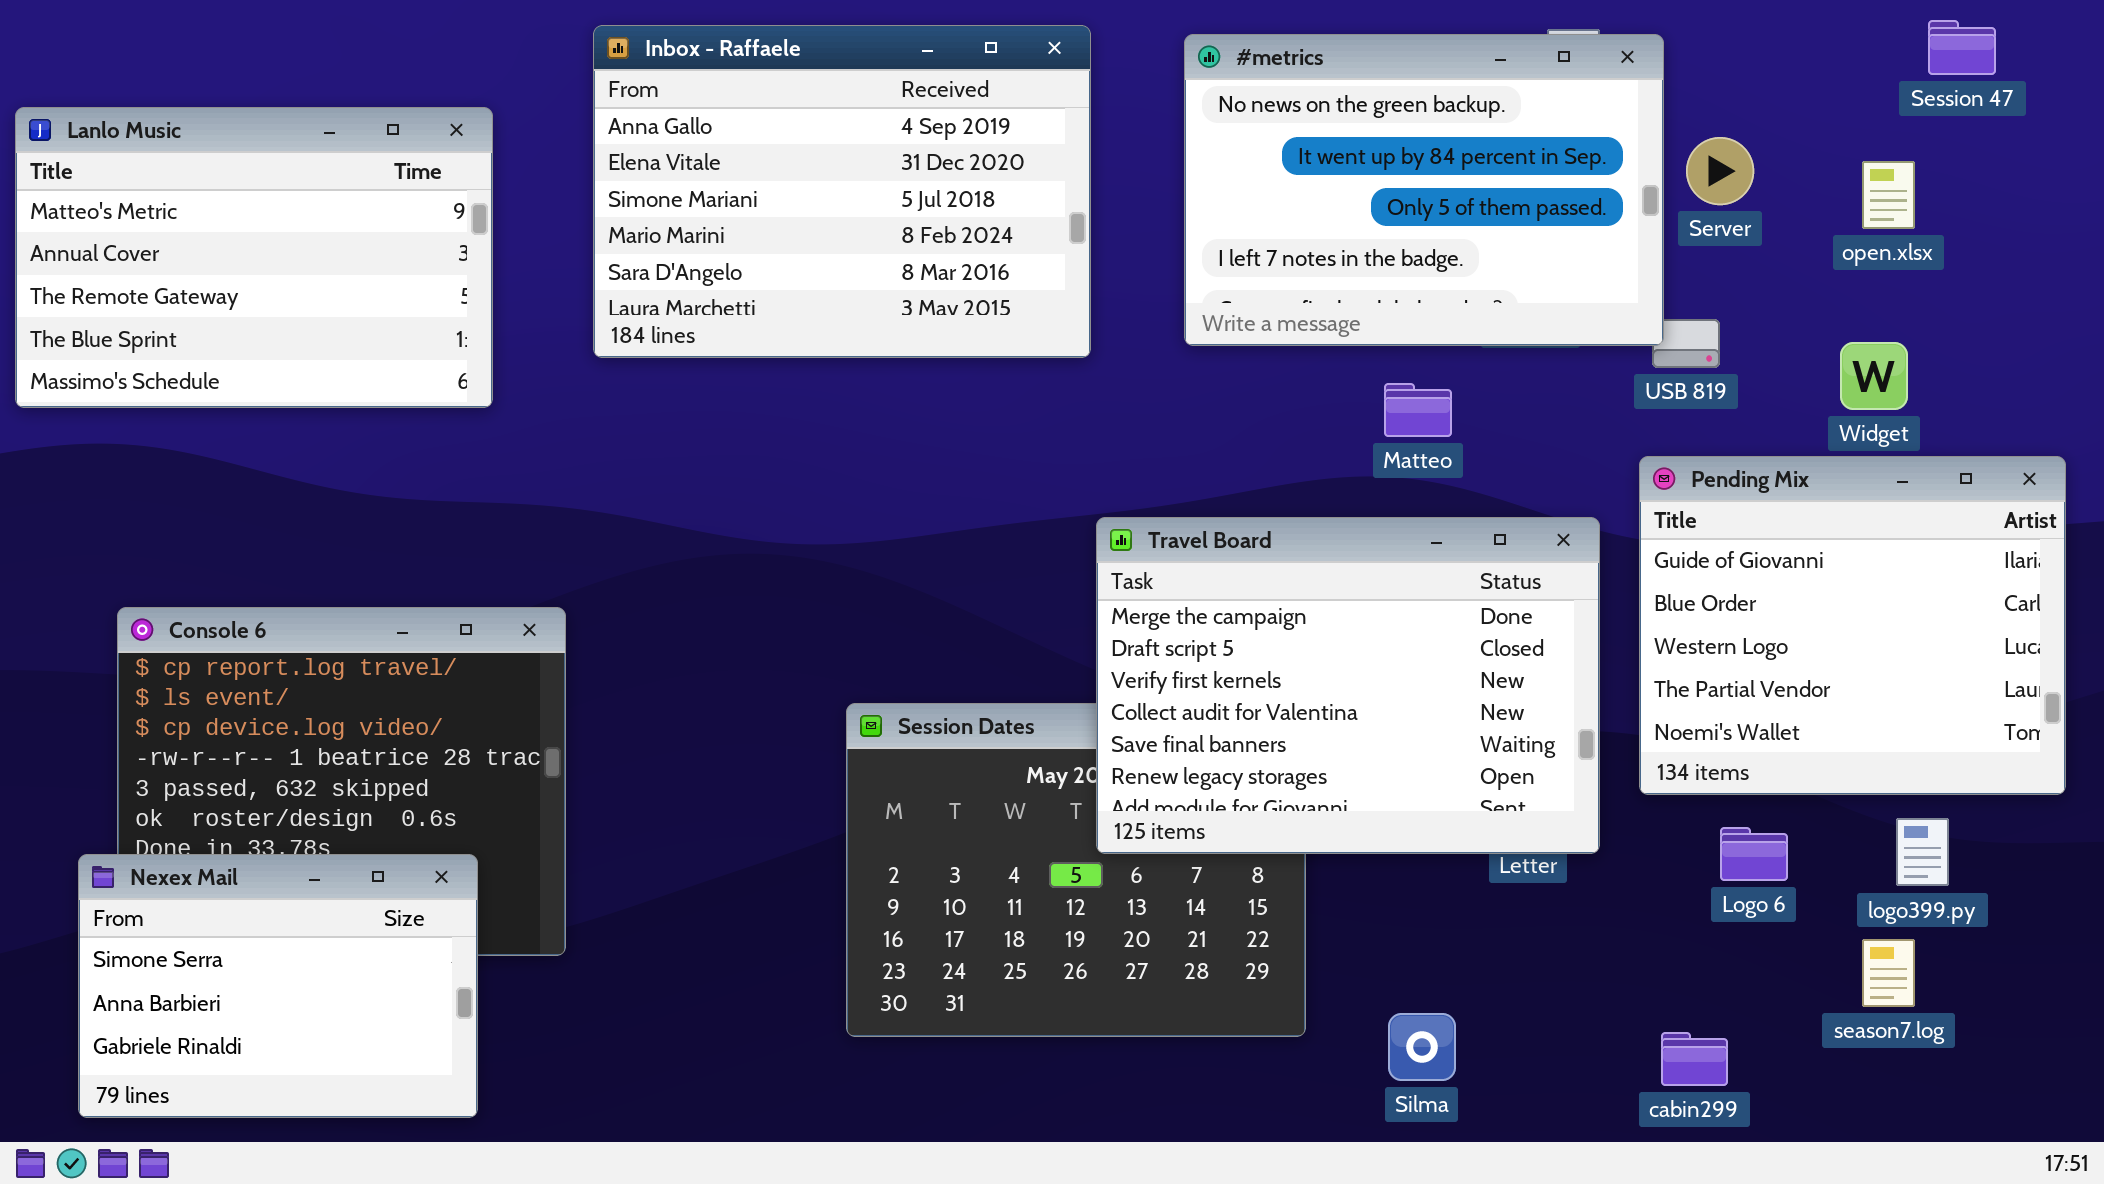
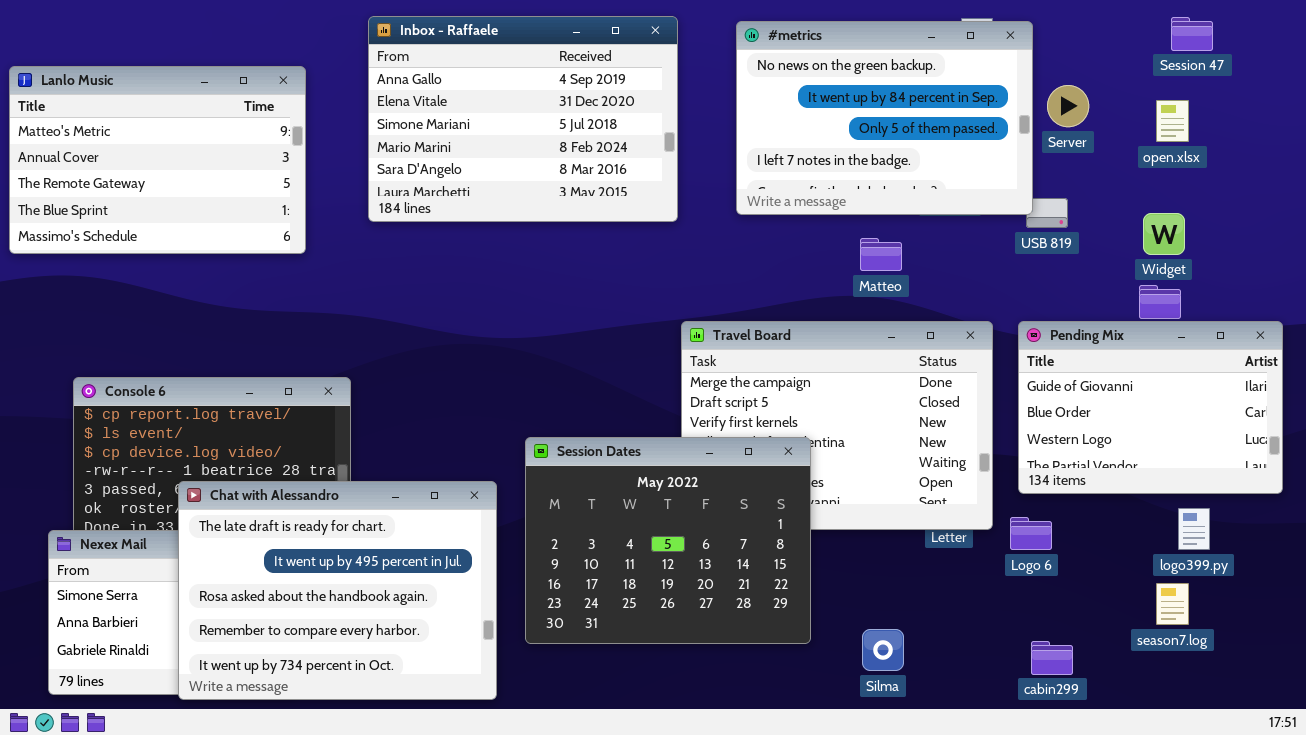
Session 47: [1928,20,1996,75] -> [1171,17,1213,51], moved
Pending Mix: [1639,456,2066,795] -> [1018,321,1283,494], resized
Session Dates: [846,703,1306,1037] -> [525,437,811,644], raised
Chat with Alessandro: none -> [178,481,497,700], opened
Logo 6: [1720,827,1788,881] -> [1010,517,1052,550], moved

